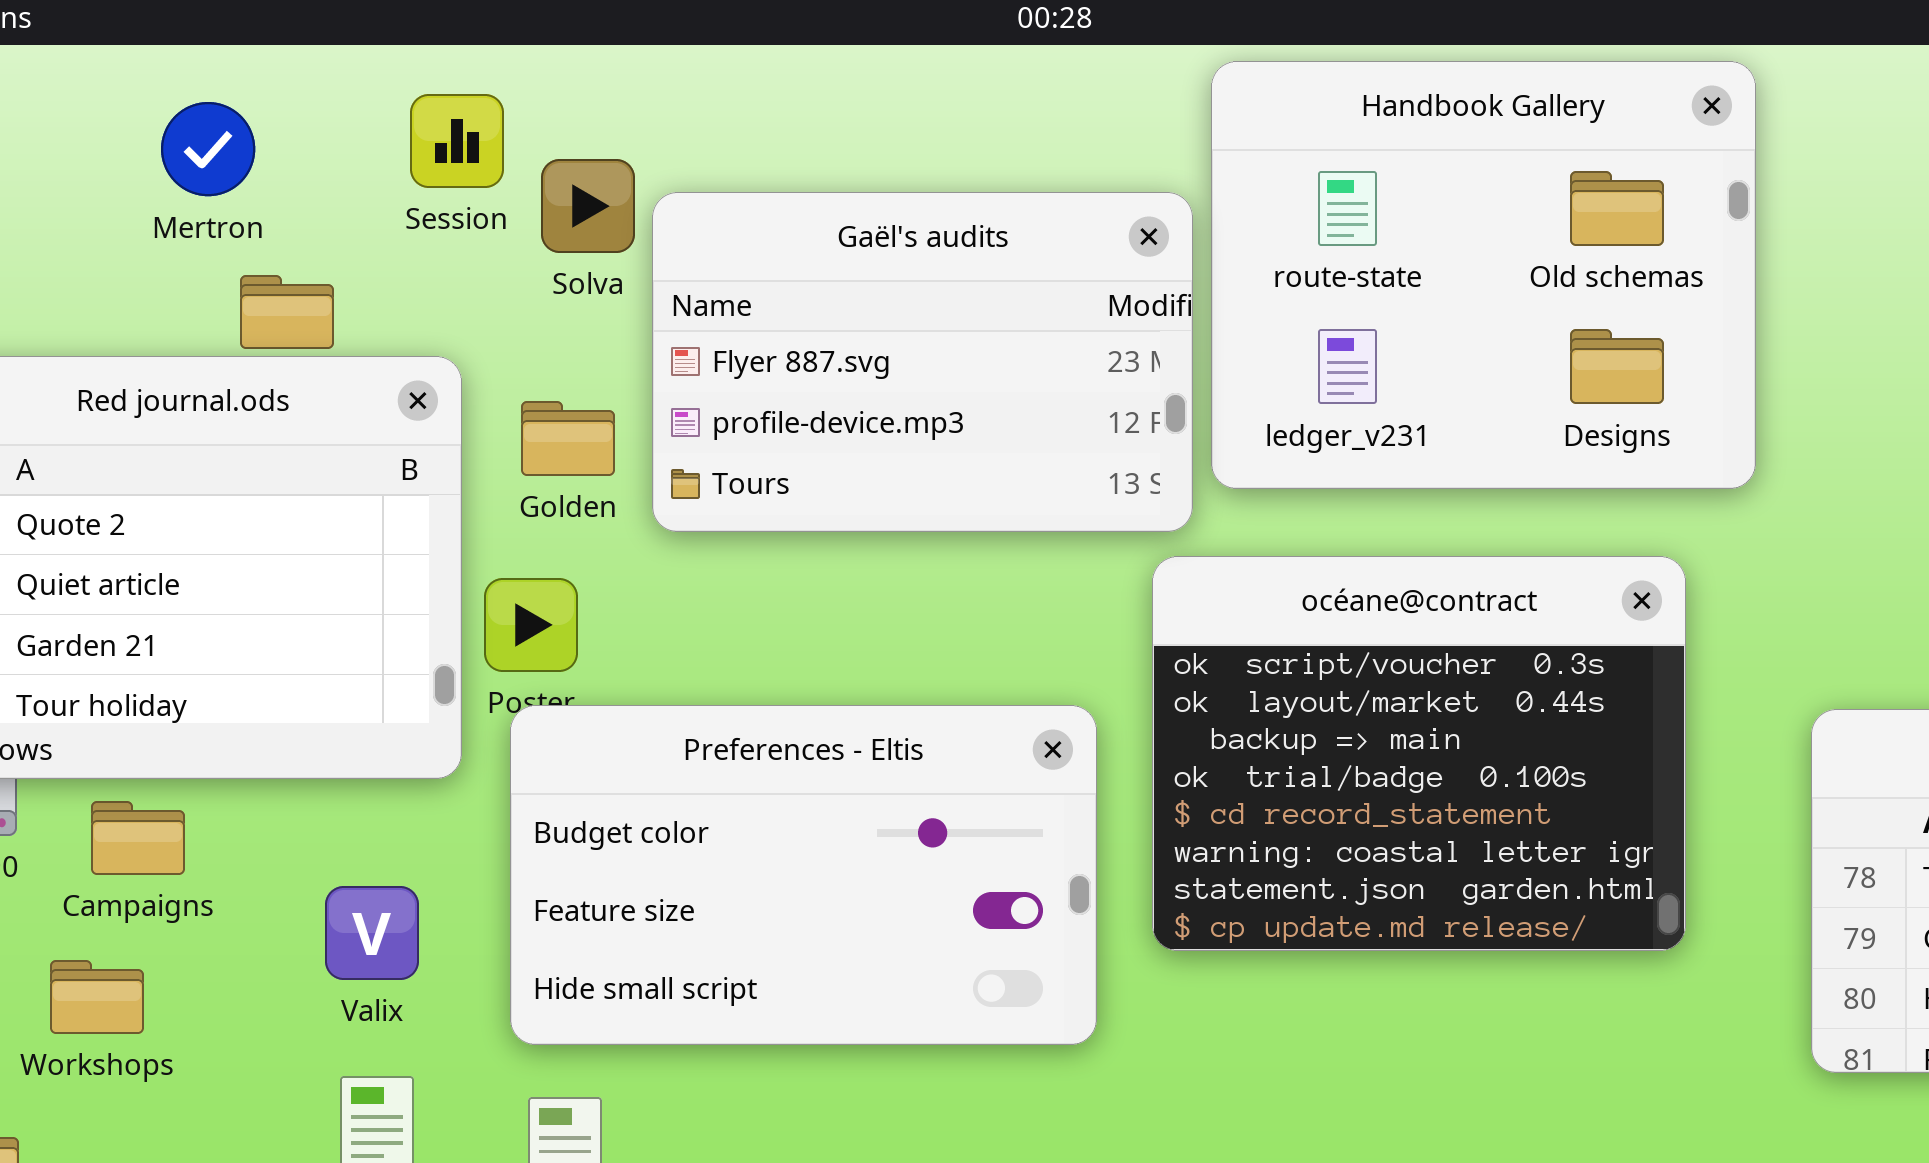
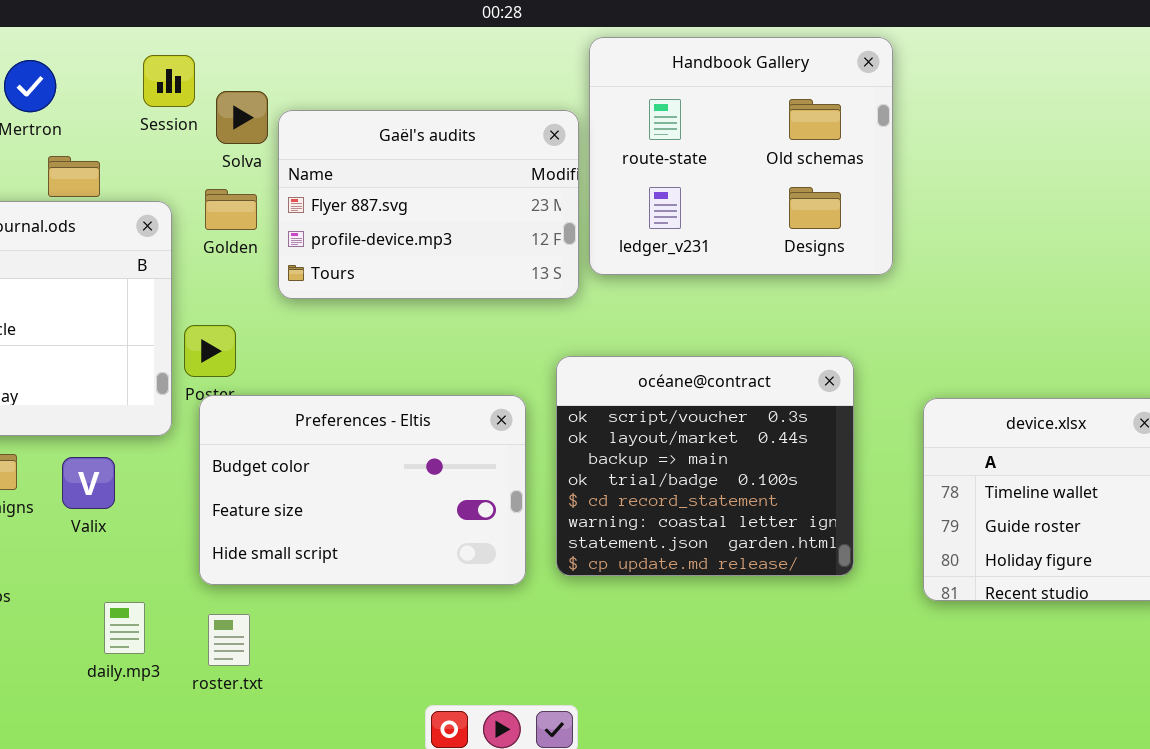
Golden: [521,401,615,476] -> [205,189,257,230], moved
océane@contract: [1152,556,1686,951] -> [556,356,854,576], moved
Valix: [325,886,419,980] -> [62,457,115,509], moved

